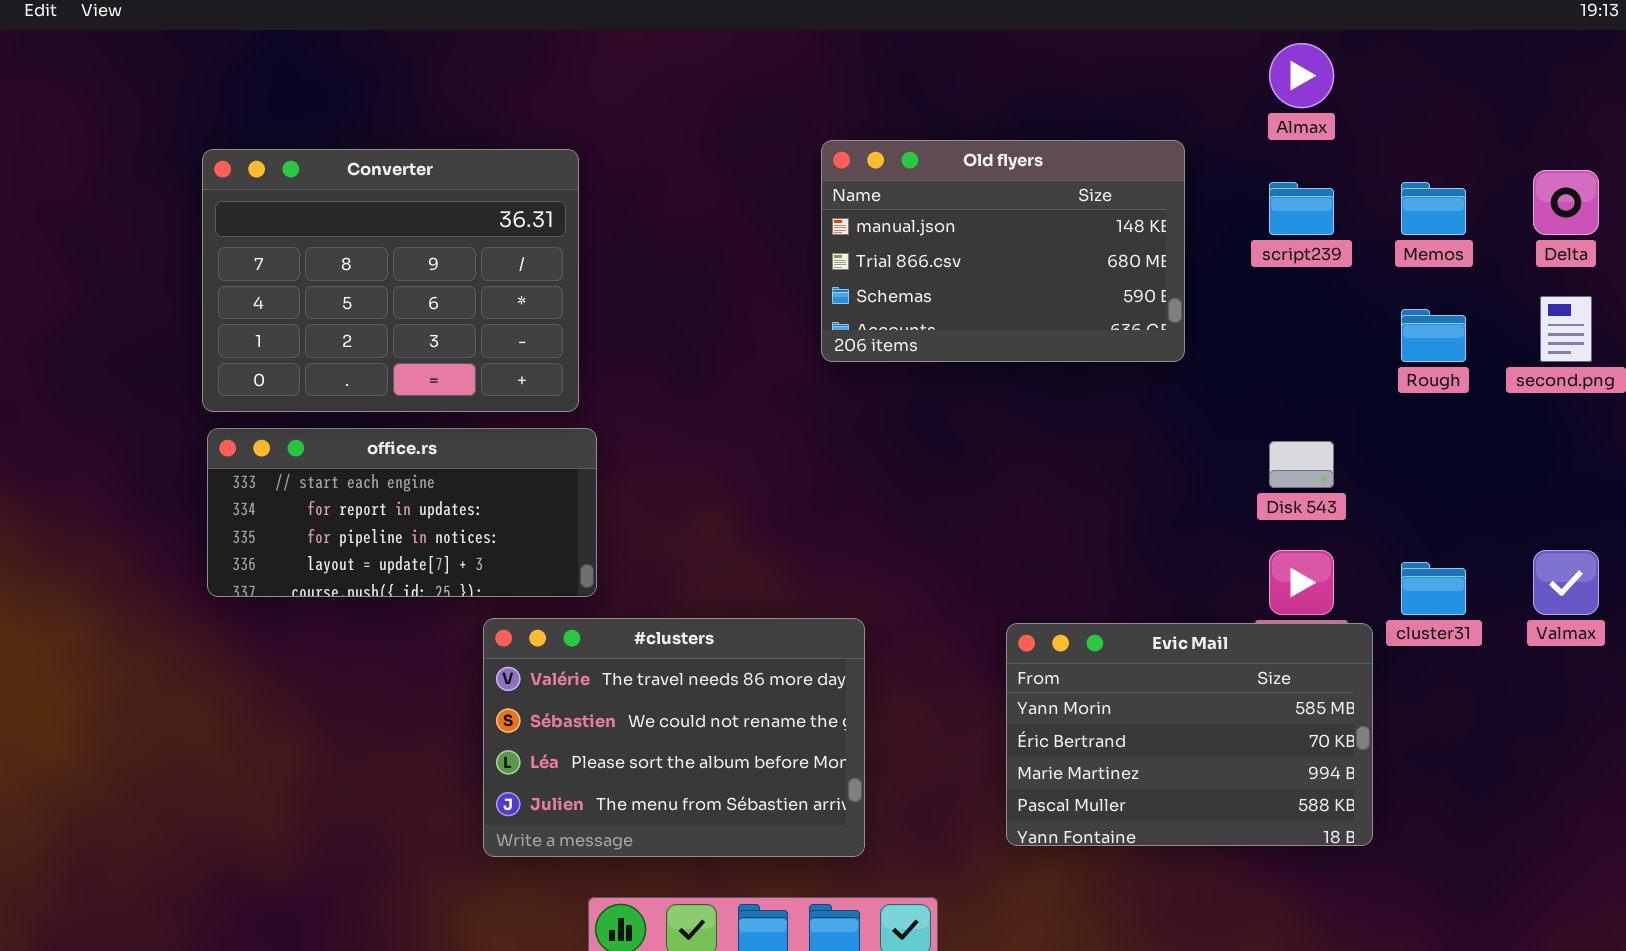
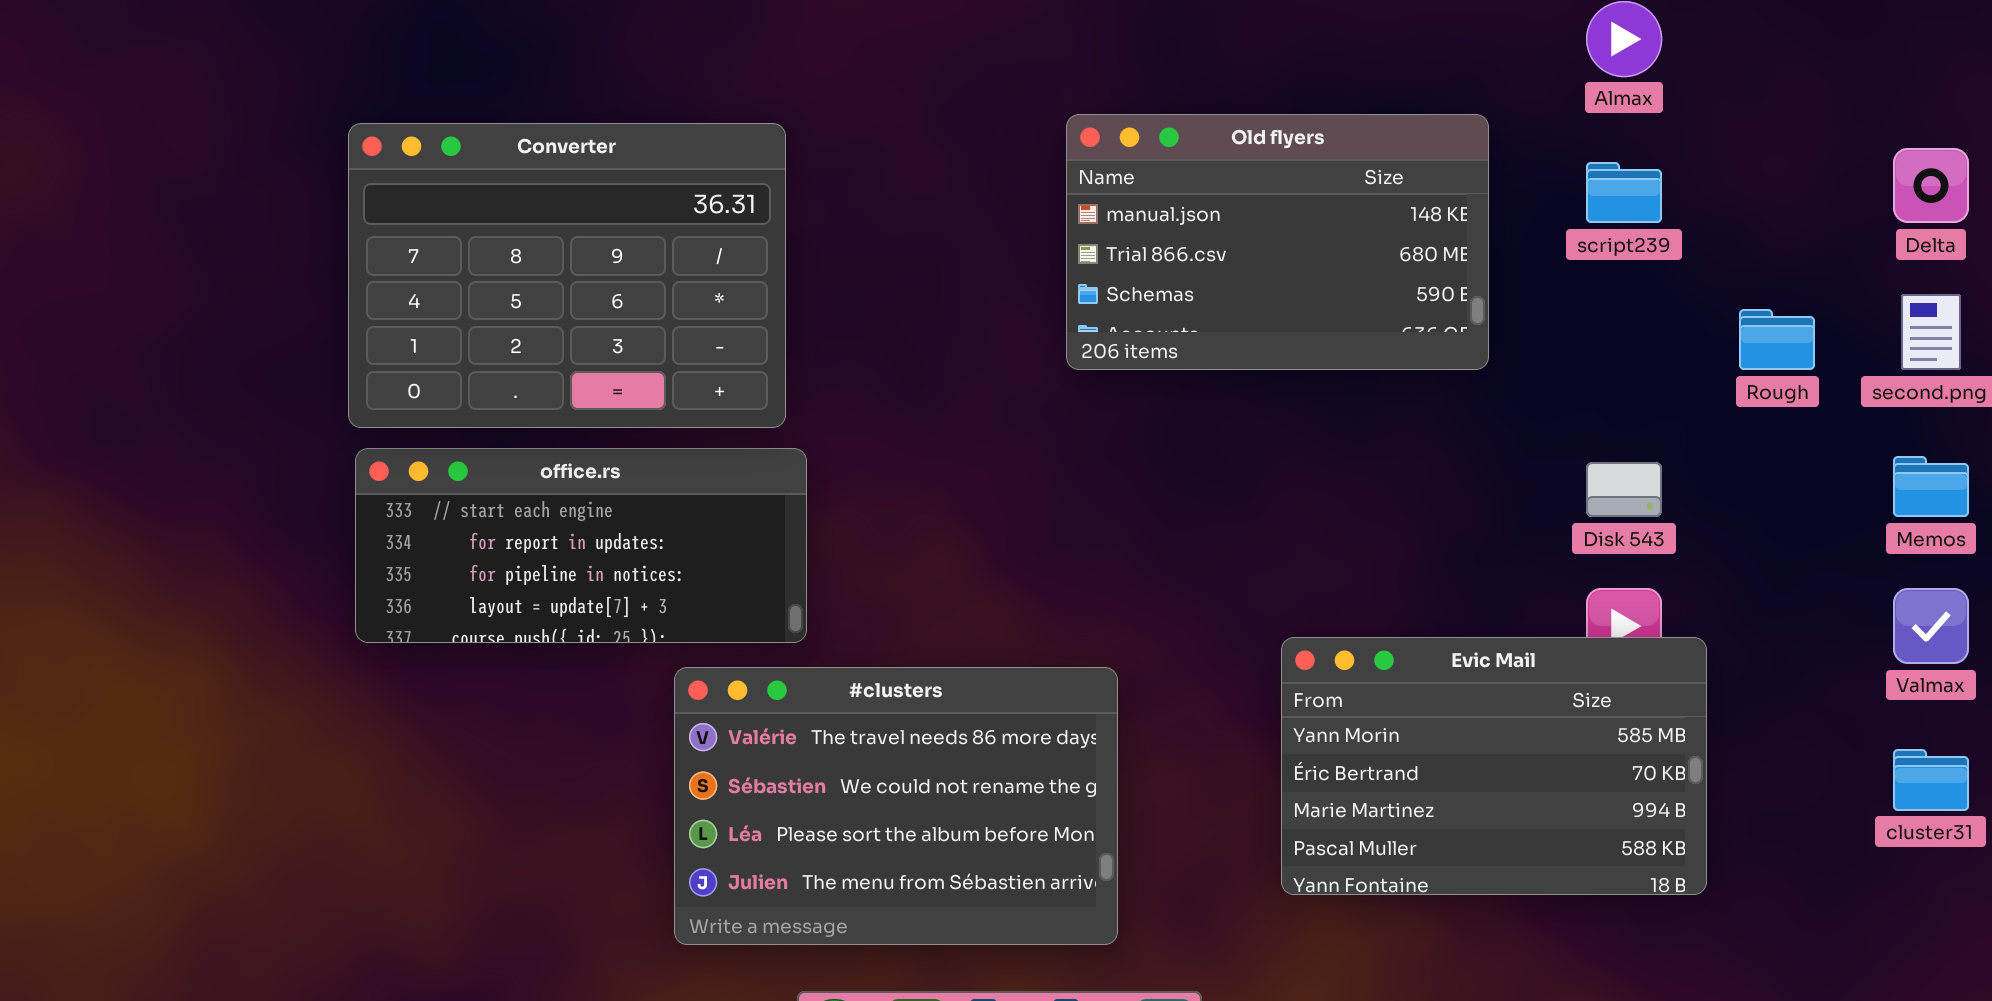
Memos: [1401,182,1466,235] -> [1893,456,1969,517], moved
cluster31: [1401,562,1466,615] -> [1893,749,1969,811], moved
Evic Mail: [1006,623,1373,846] -> [1281,637,1707,895], moved

